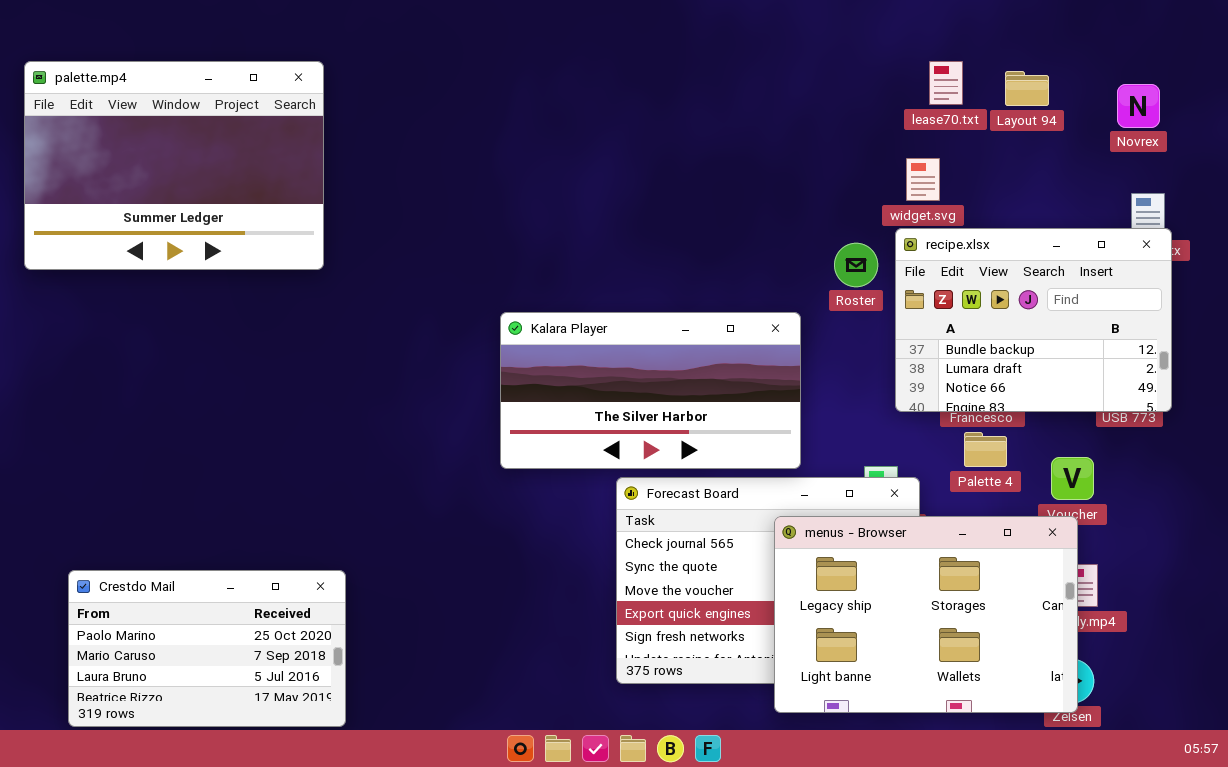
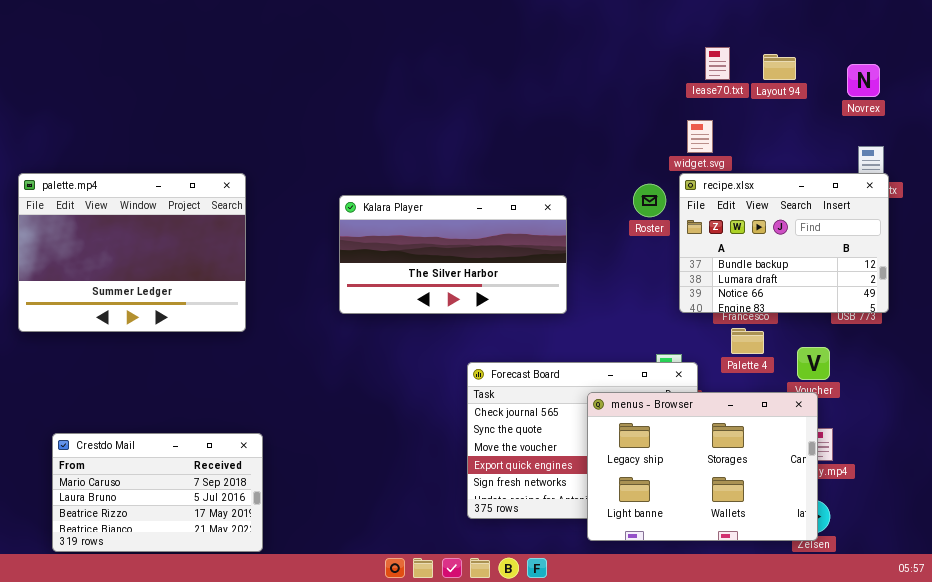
palette.mp4: [24,61,324,270] -> [18,173,246,332], moved
Kalara Player: [500,312,801,469] -> [339,195,567,314], moved
Crestdo Mail: [68,570,346,727] -> [52,433,263,552], scrolled down 1 row

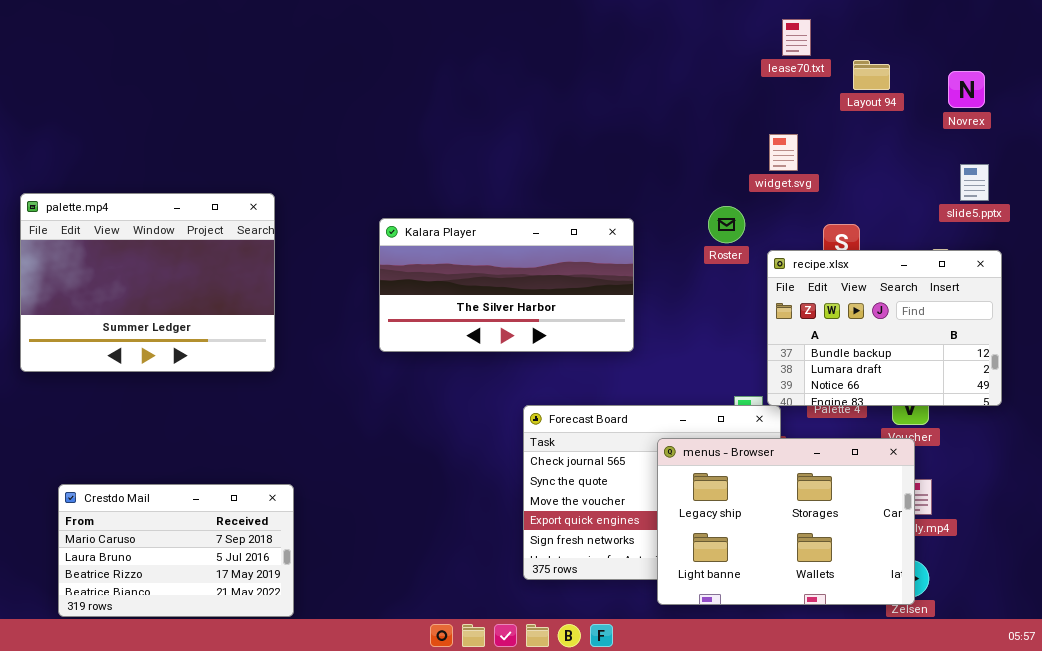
lease70.txt: [705,47,730,80] -> [782,19,811,56], moved
recipe.xlsx: [679,173,889,313] -> [767,250,1002,406], moved

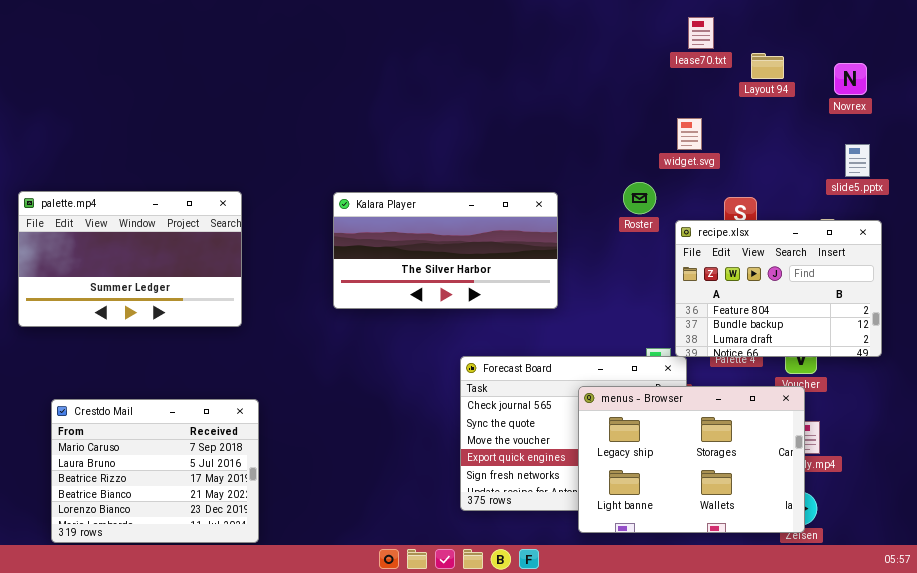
palette.mp4: [20,193,275,372] -> [18,191,242,327], resized
recipe.xlsx: [767,250,1002,406] -> [675,220,882,357], scrolled up 1 row
Crestdo Mail: [58,484,294,617] -> [51,399,259,543], resized

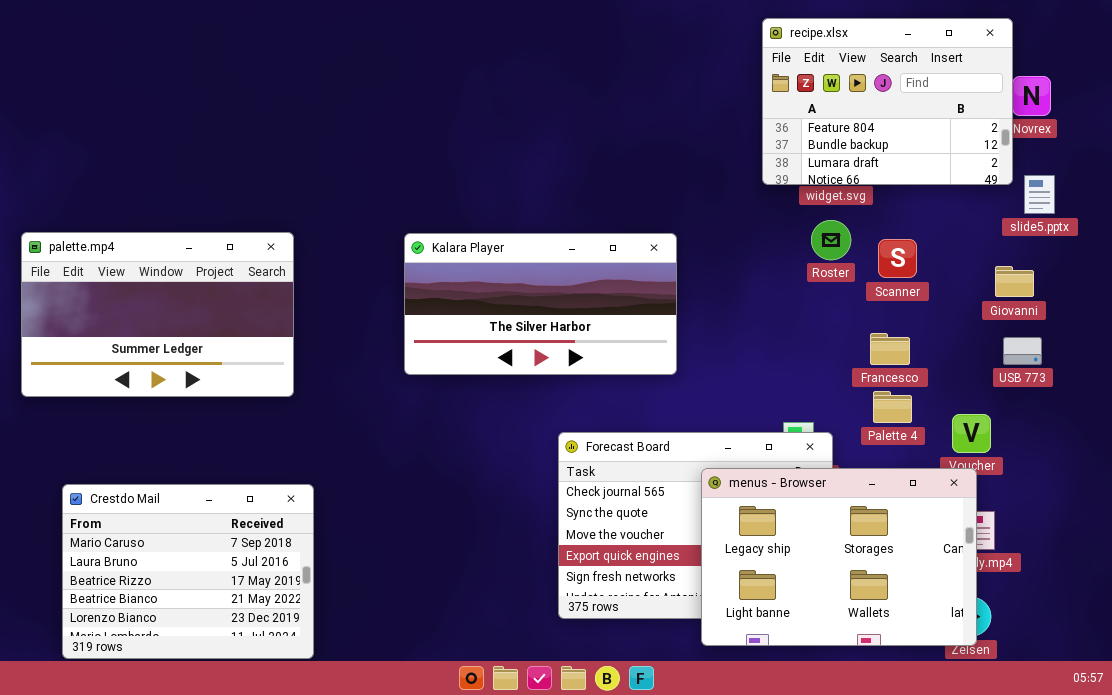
Roster: [623,182,656,214] -> [811,220,851,260], moved
recipe.xlsx: [675,220,882,357] -> [762,18,1013,185], moved

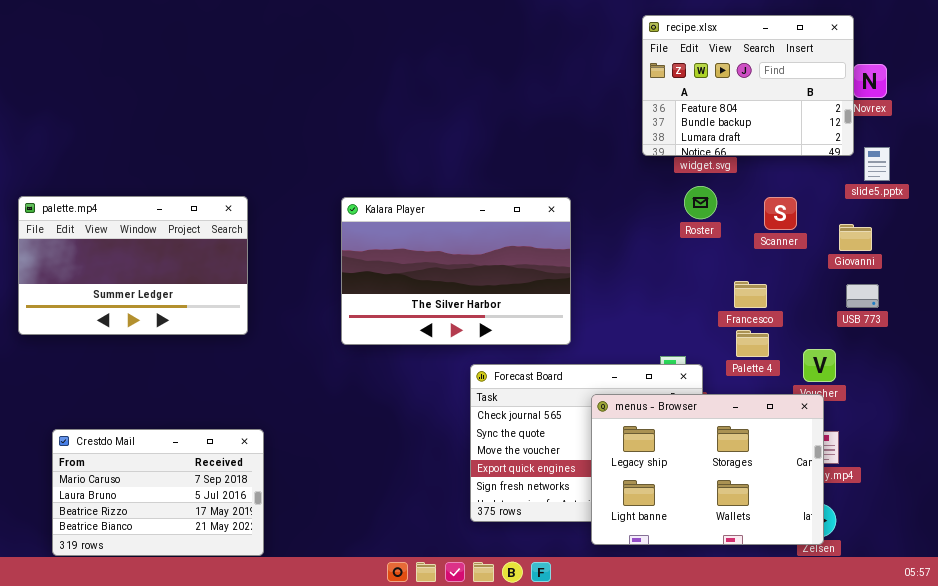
Kalara Player: [404,233,677,375] -> [341,197,571,345], resized
Scanner: [878,239,917,278] -> [764,197,797,230], moved
Crestdo Mail: [62,484,314,659] -> [52,429,264,556], resized

